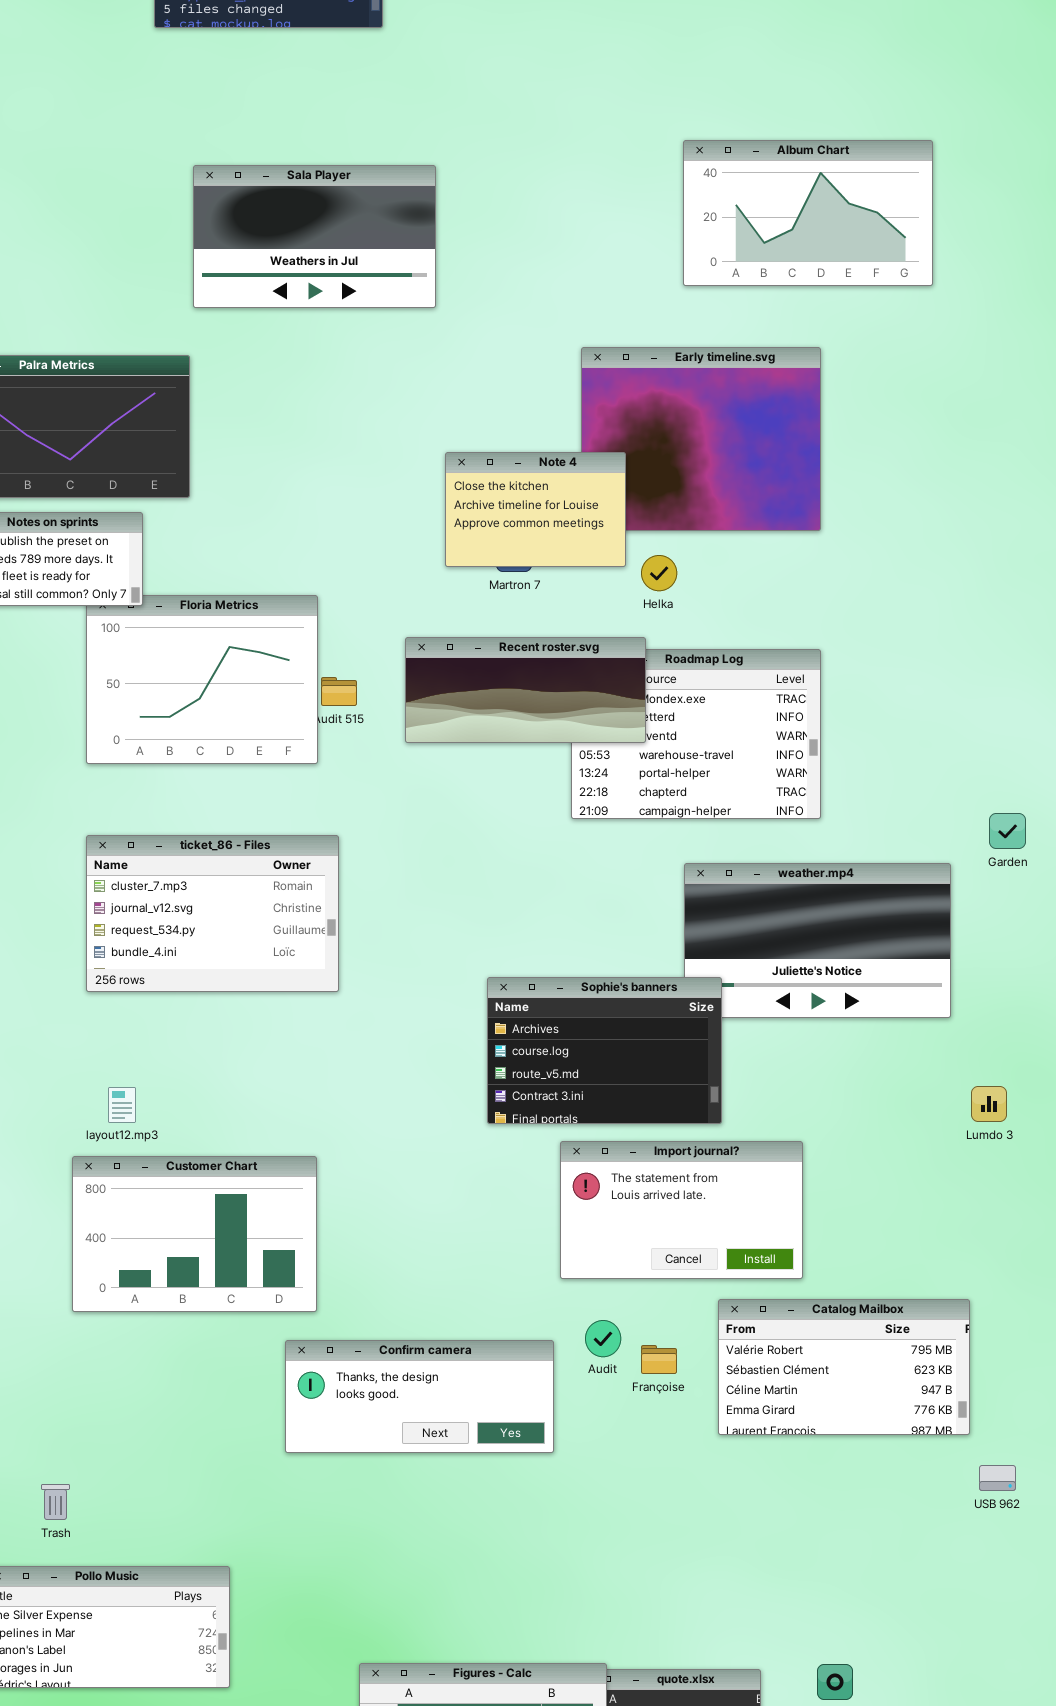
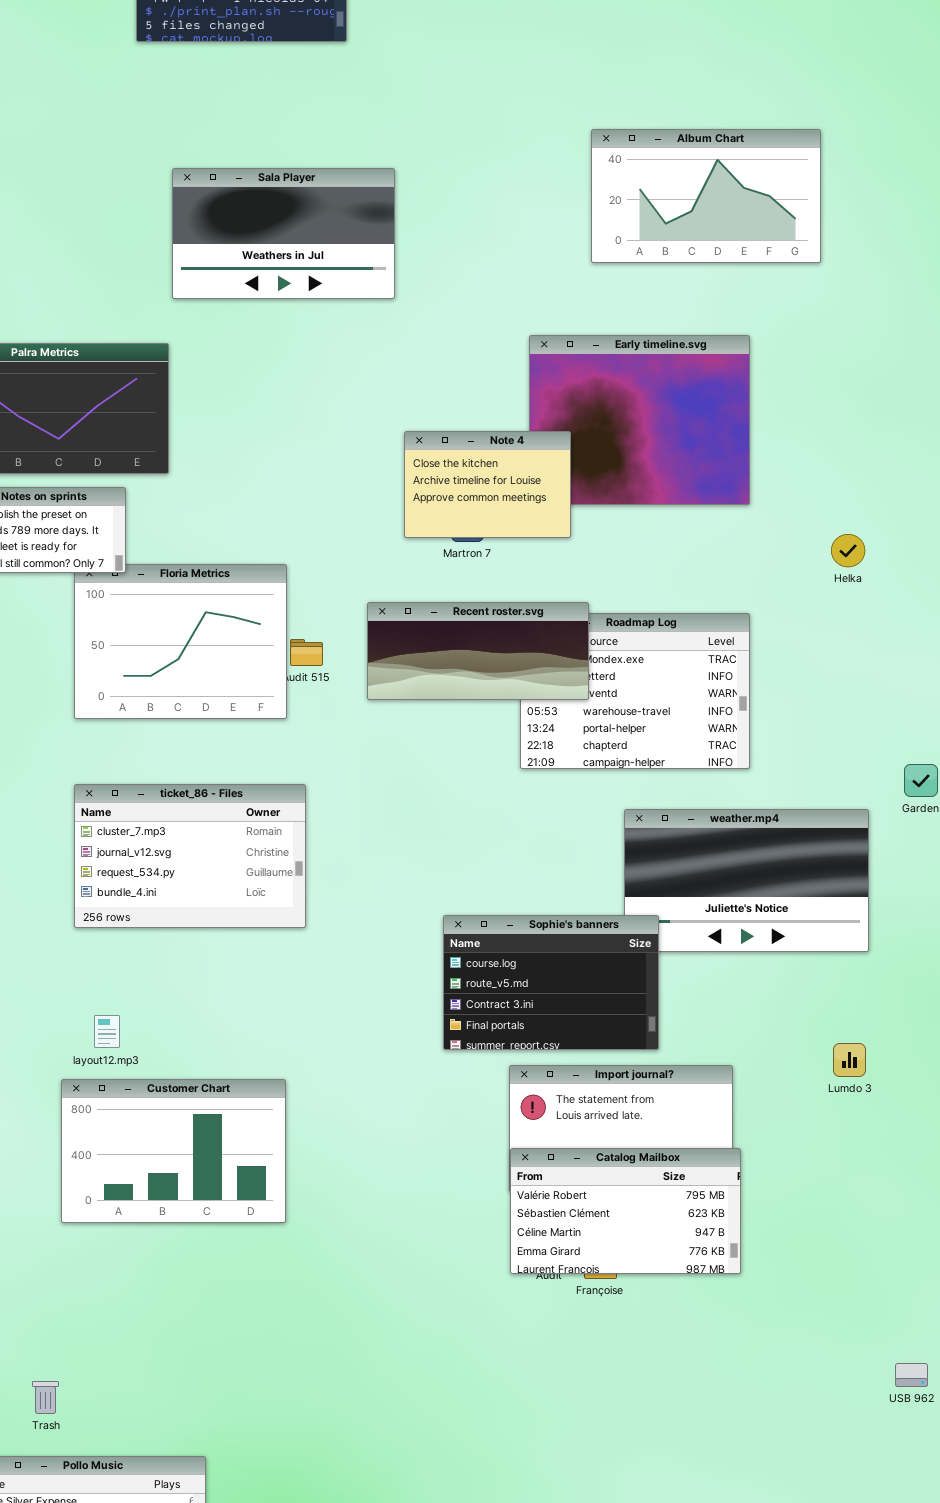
Album Chart: [683,140,933,286] -> [591,129,821,263], moved
Helka: [641,555,677,591] -> [831,534,865,567], moved
Sophie's banners: [487,977,722,1124] -> [443,915,659,1050], scrolled down 1 row
Lumdo 3: [971,1086,1007,1122] -> [833,1043,866,1077], moved
Catalog Mailbox: [718,1299,970,1435] -> [510,1148,741,1274], moved
Confirm camera: [285,1340,554,1453] -> none, closed

